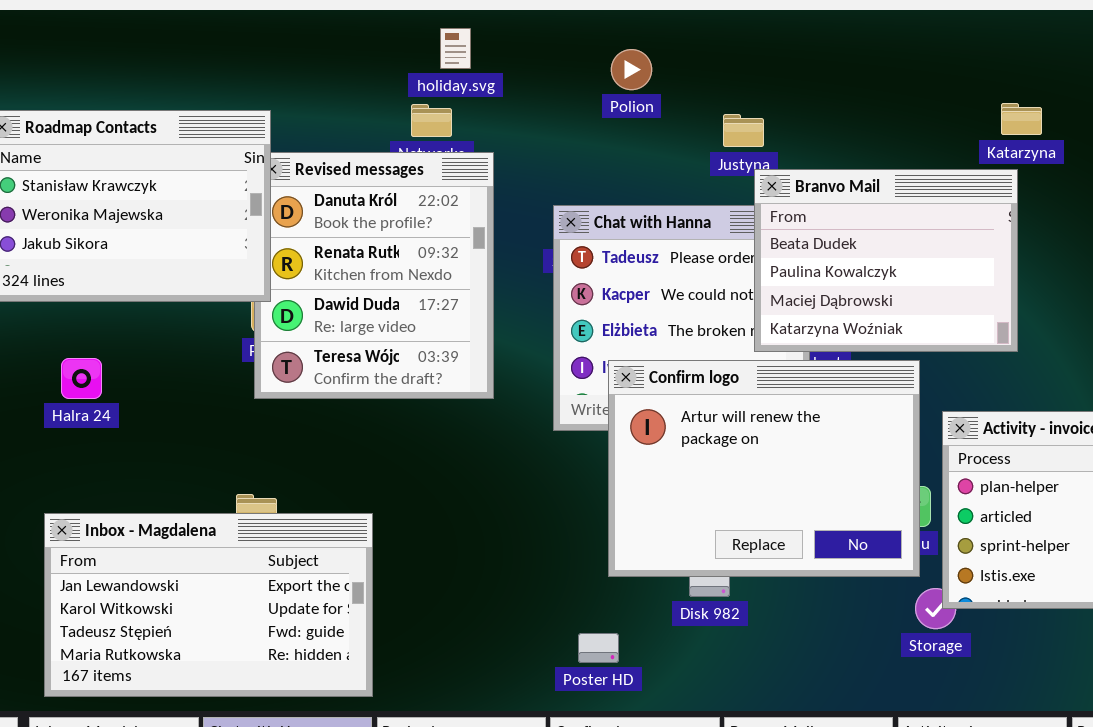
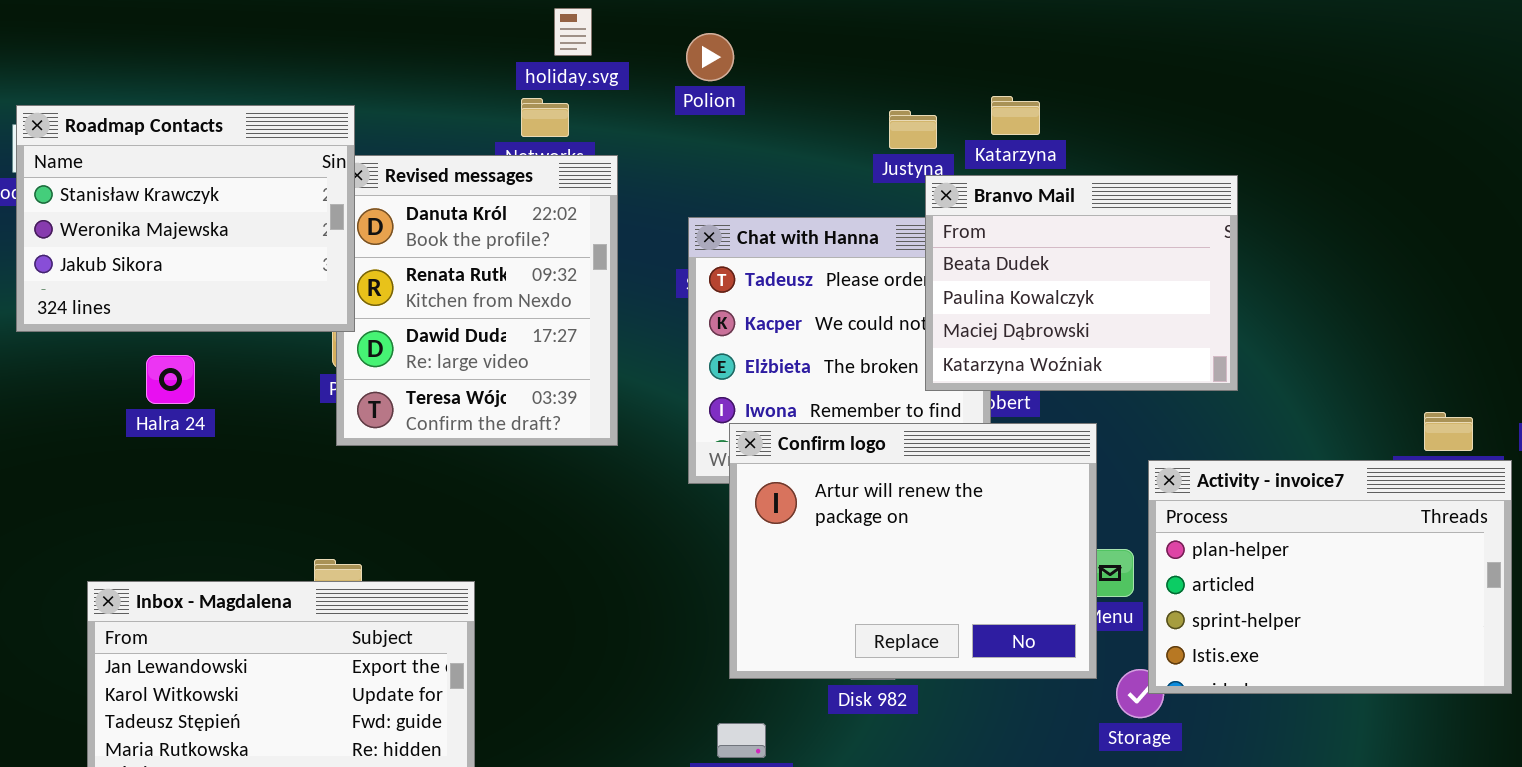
Polion: [611,49,652,90] -> [686,33,734,81], moved
Katarzyna: [1001,103,1042,135] -> [991,96,1040,135], moved
Halra 24: [61,358,102,399] -> [146,355,195,404], moved
Confirm logo: [608,360,920,577] -> [729,423,1097,679], moved

